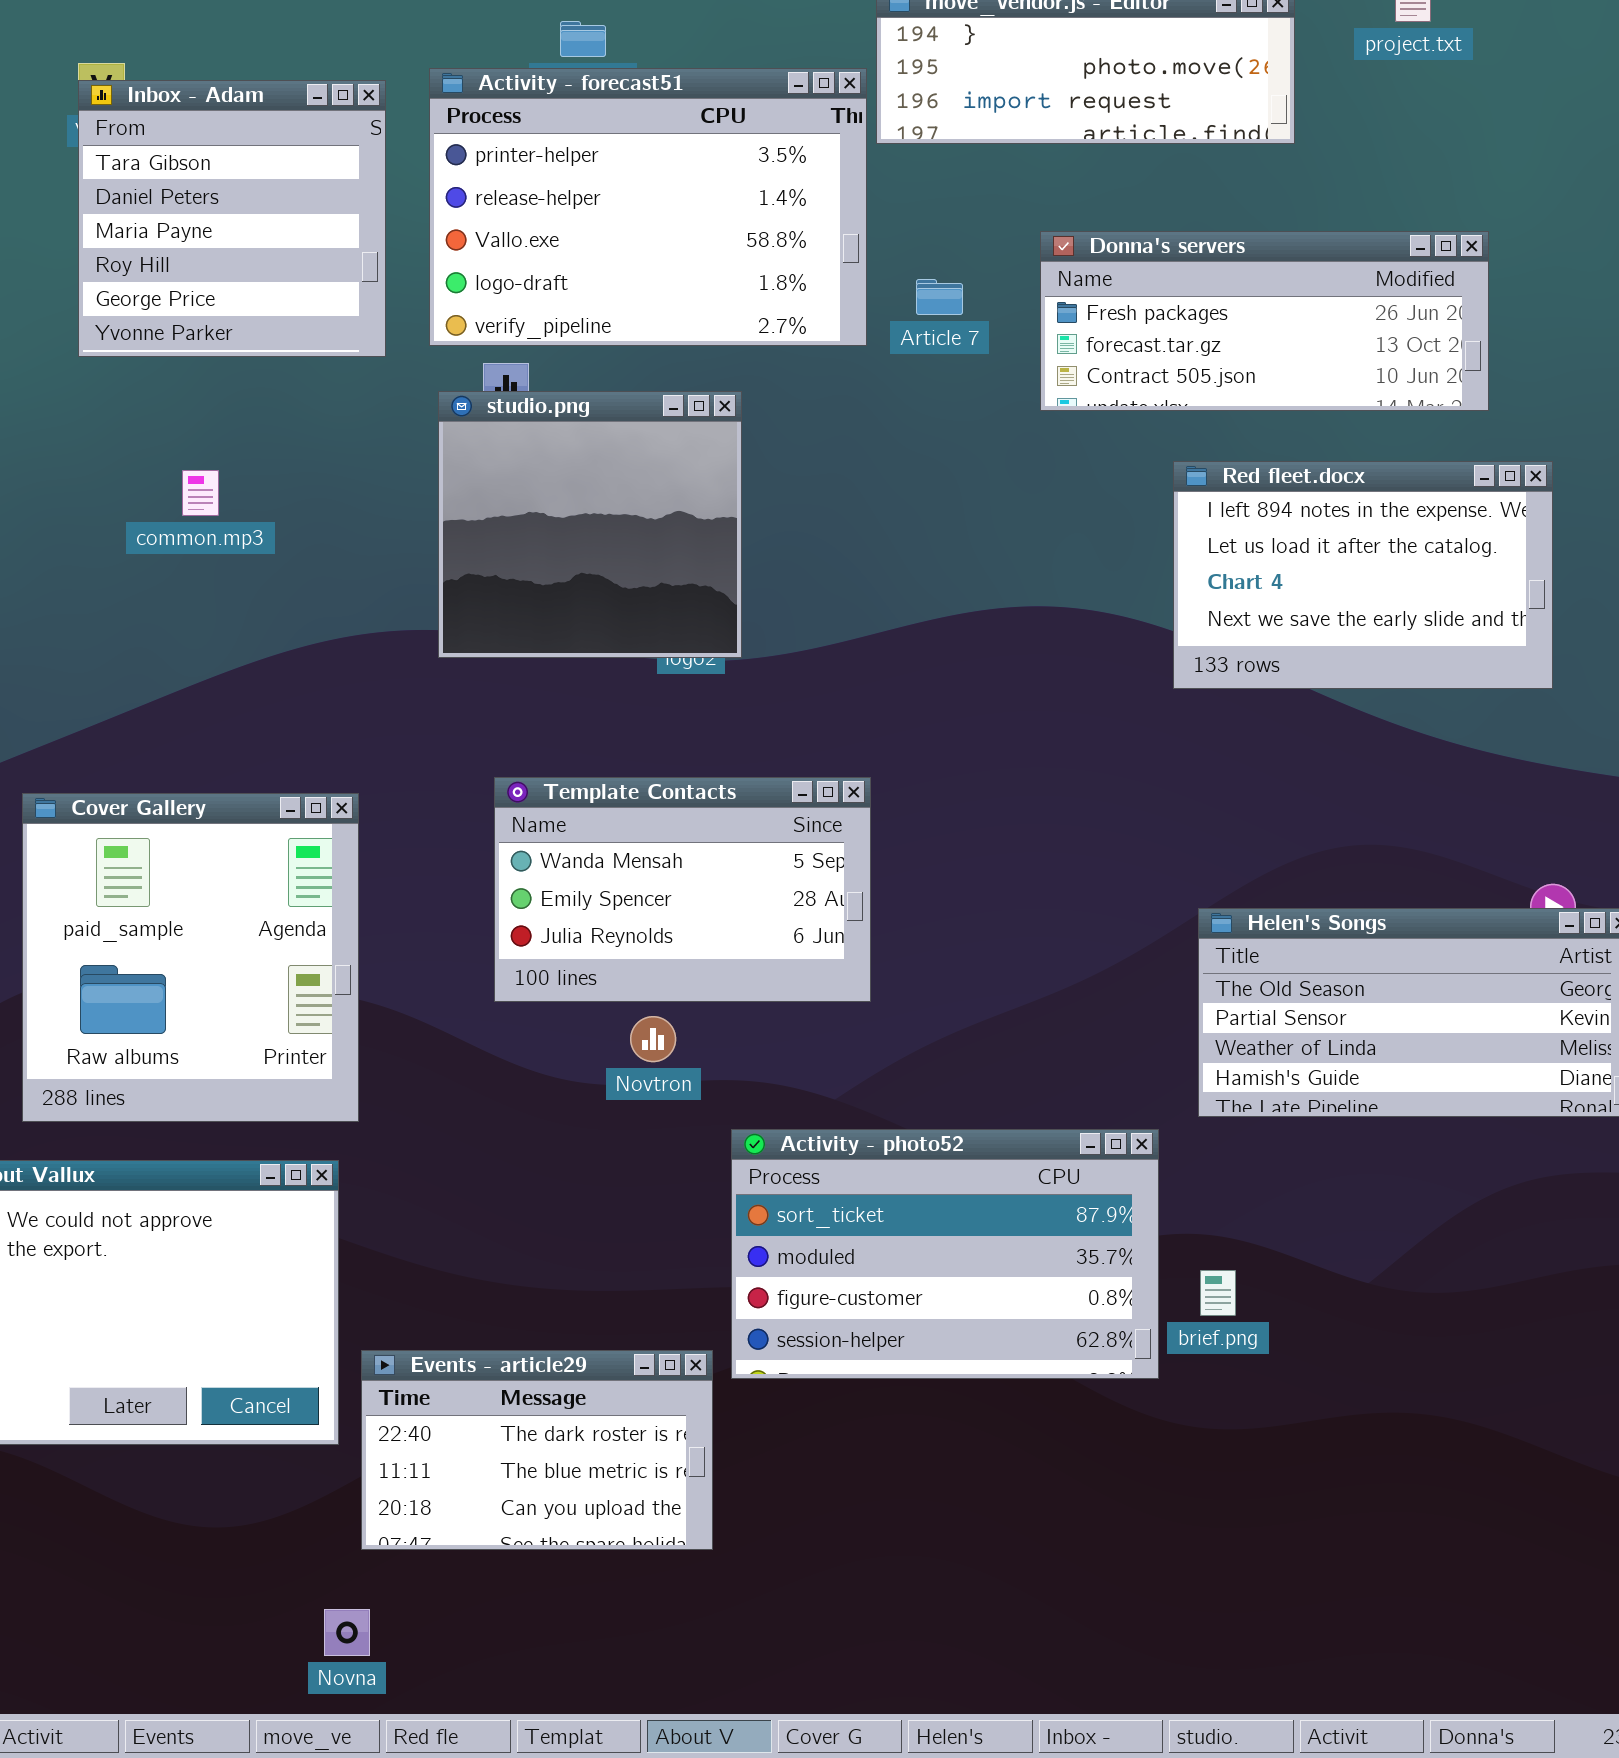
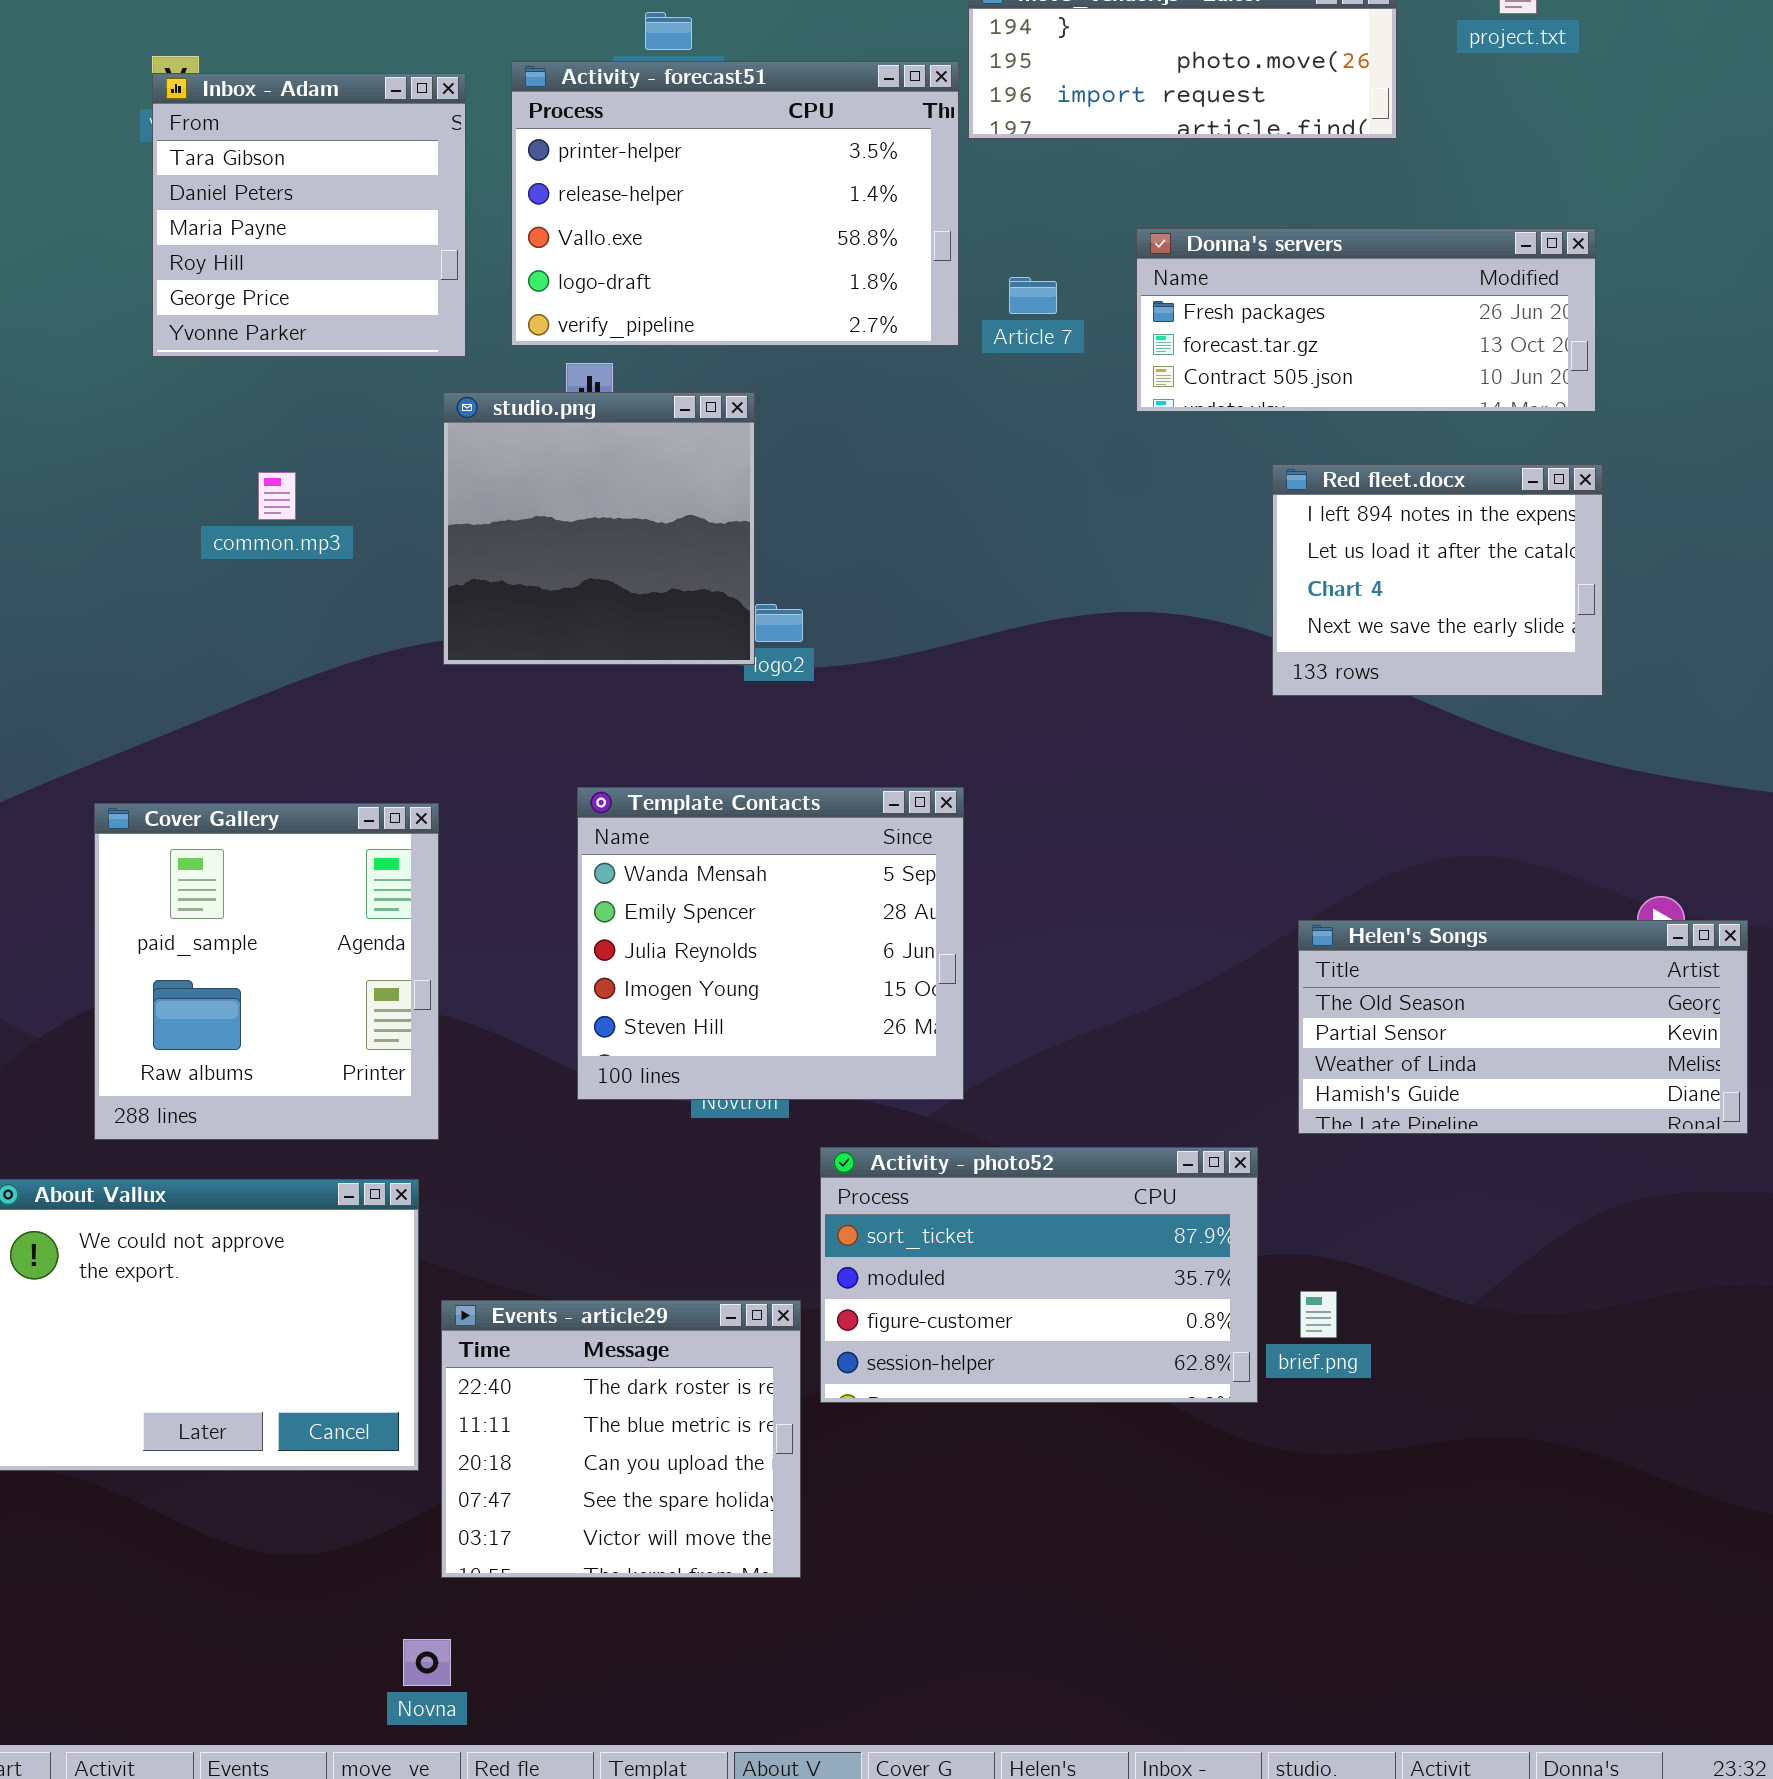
studio.png: [438,391,742,658] -> [443,392,755,665], moved
Red fleet.docx: [1173,461,1553,689] -> [1272,464,1603,696], resized
Template Contacts: [494,777,871,1002] -> [577,787,964,1100], resized
Events - article29: [361,1350,713,1550] -> [441,1300,801,1578], resized

